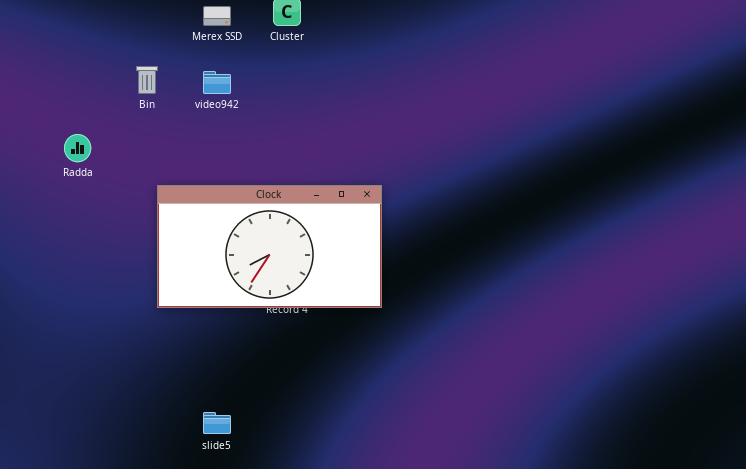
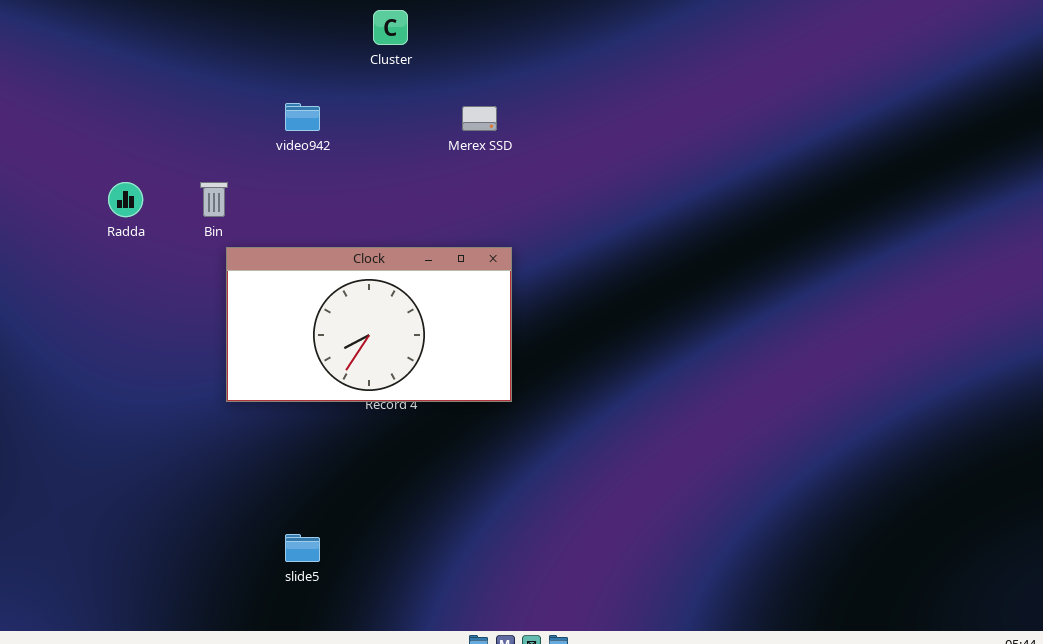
Merex SSD: [203,6,231,26] -> [462,106,497,131], moved
Bin: [136,66,158,94] -> [200,182,228,217], moved

